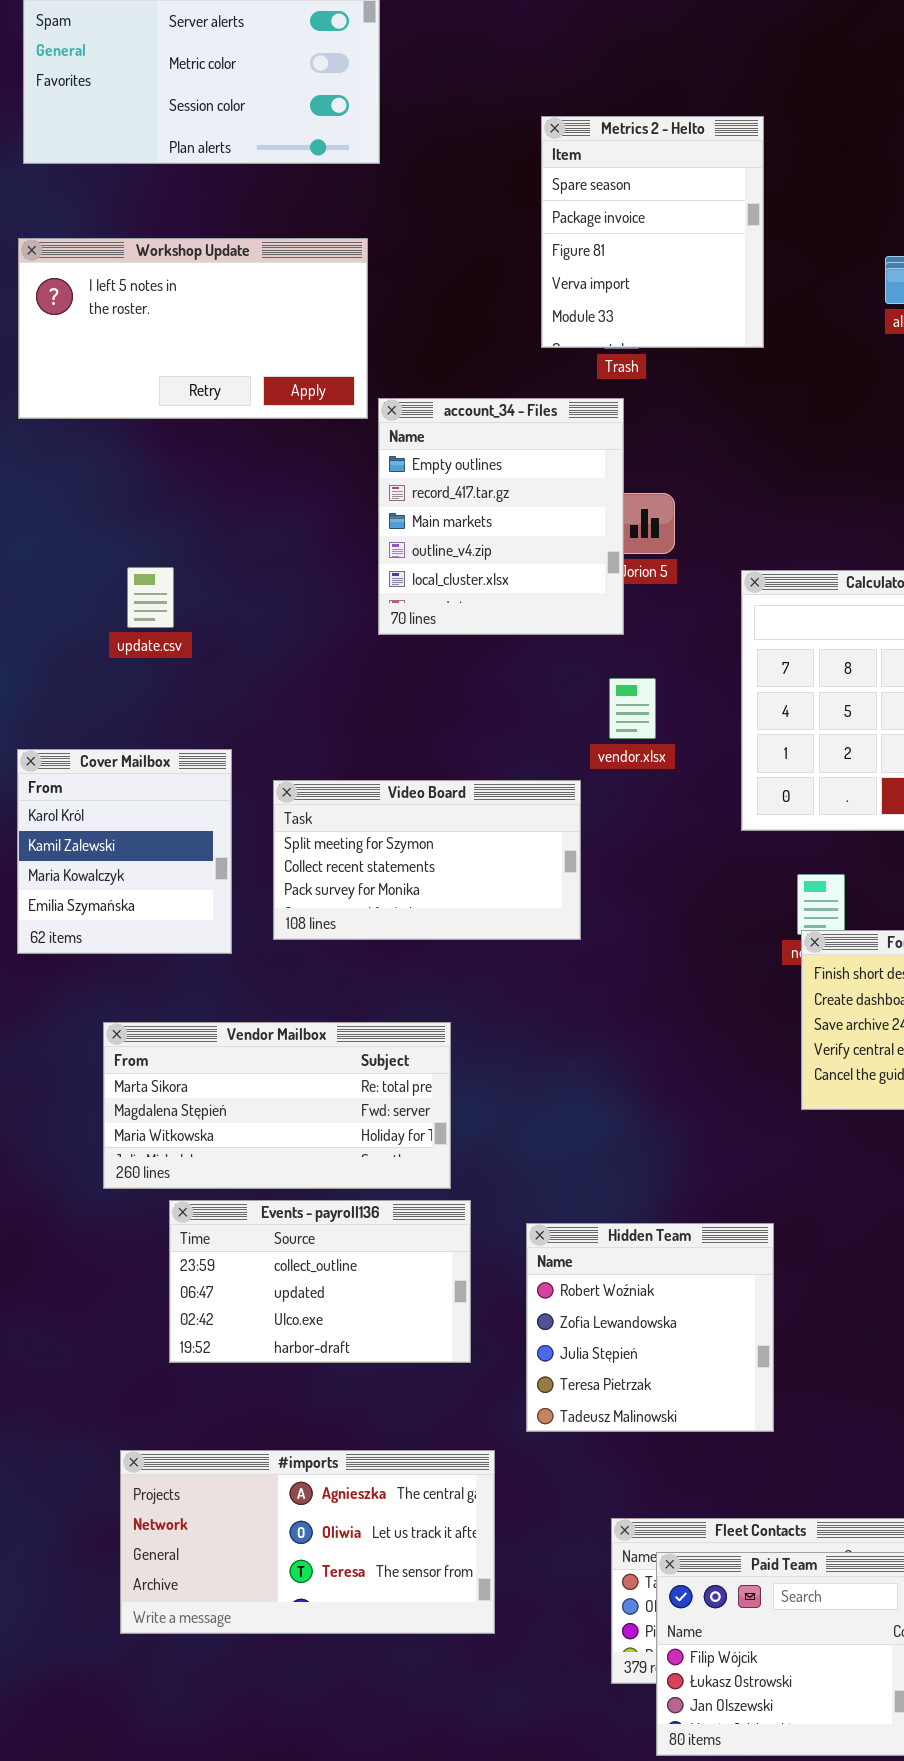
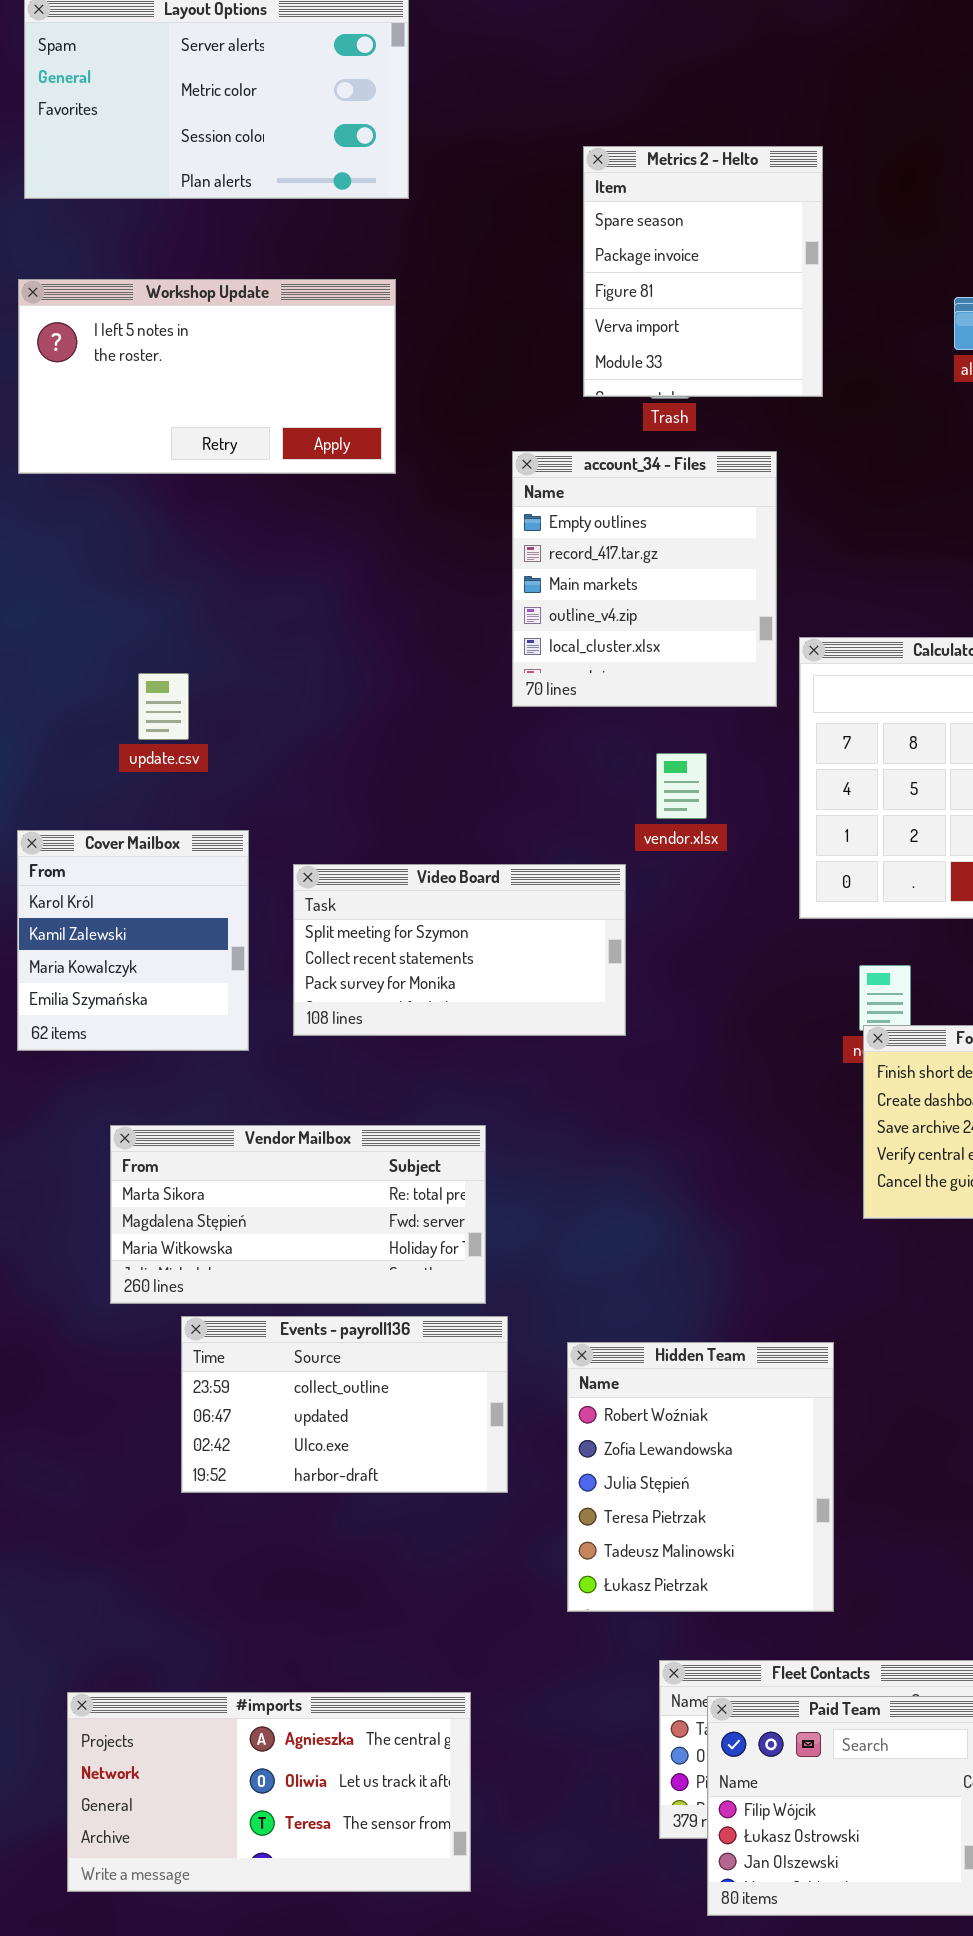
account_34 - Files: [378,398,624,635] -> [512,451,777,707], moved
update.csv: [127,567,174,628] -> [138,673,189,740], moved
Hidden Team: [526,1223,774,1432] -> [567,1342,834,1612], resized
#imports: [120,1450,495,1634] -> [67,1692,471,1892], moved

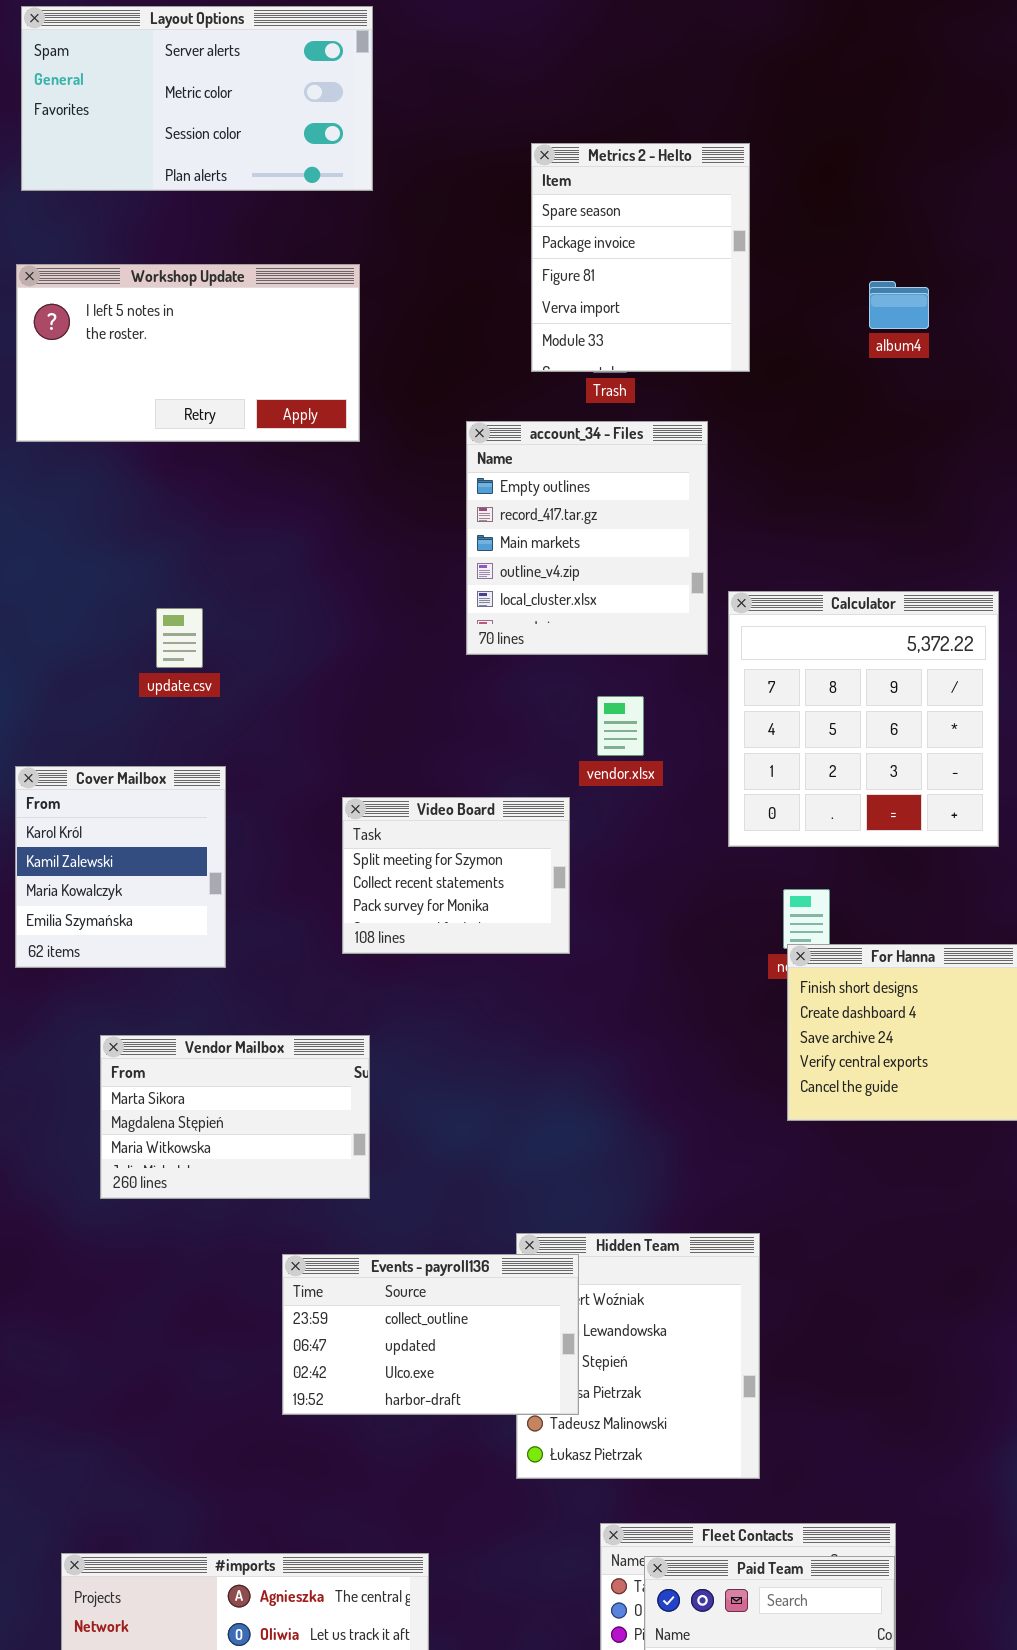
update.csv: [138,673,189,740] -> [156,608,203,668], moved
Video Board: [293,864,626,1036] -> [342,797,570,954], resized
Vendor Mailbox: [110,1125,486,1304] -> [100,1035,370,1199], resized
Events - payroll136: [181,1316,508,1493] -> [282,1254,579,1415], moved

